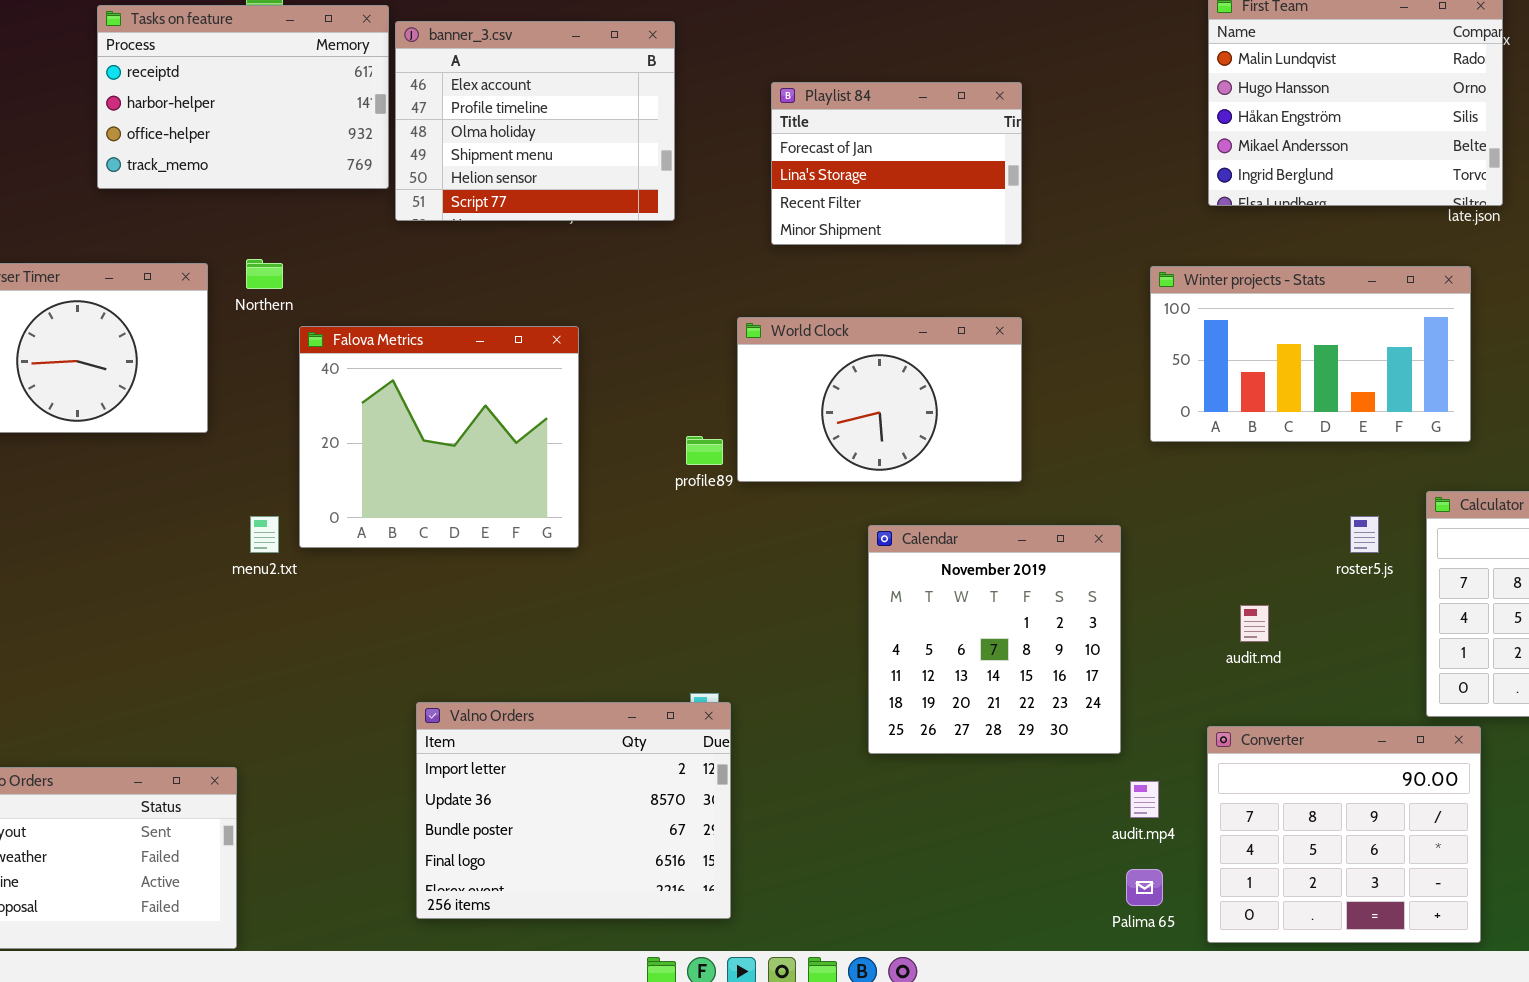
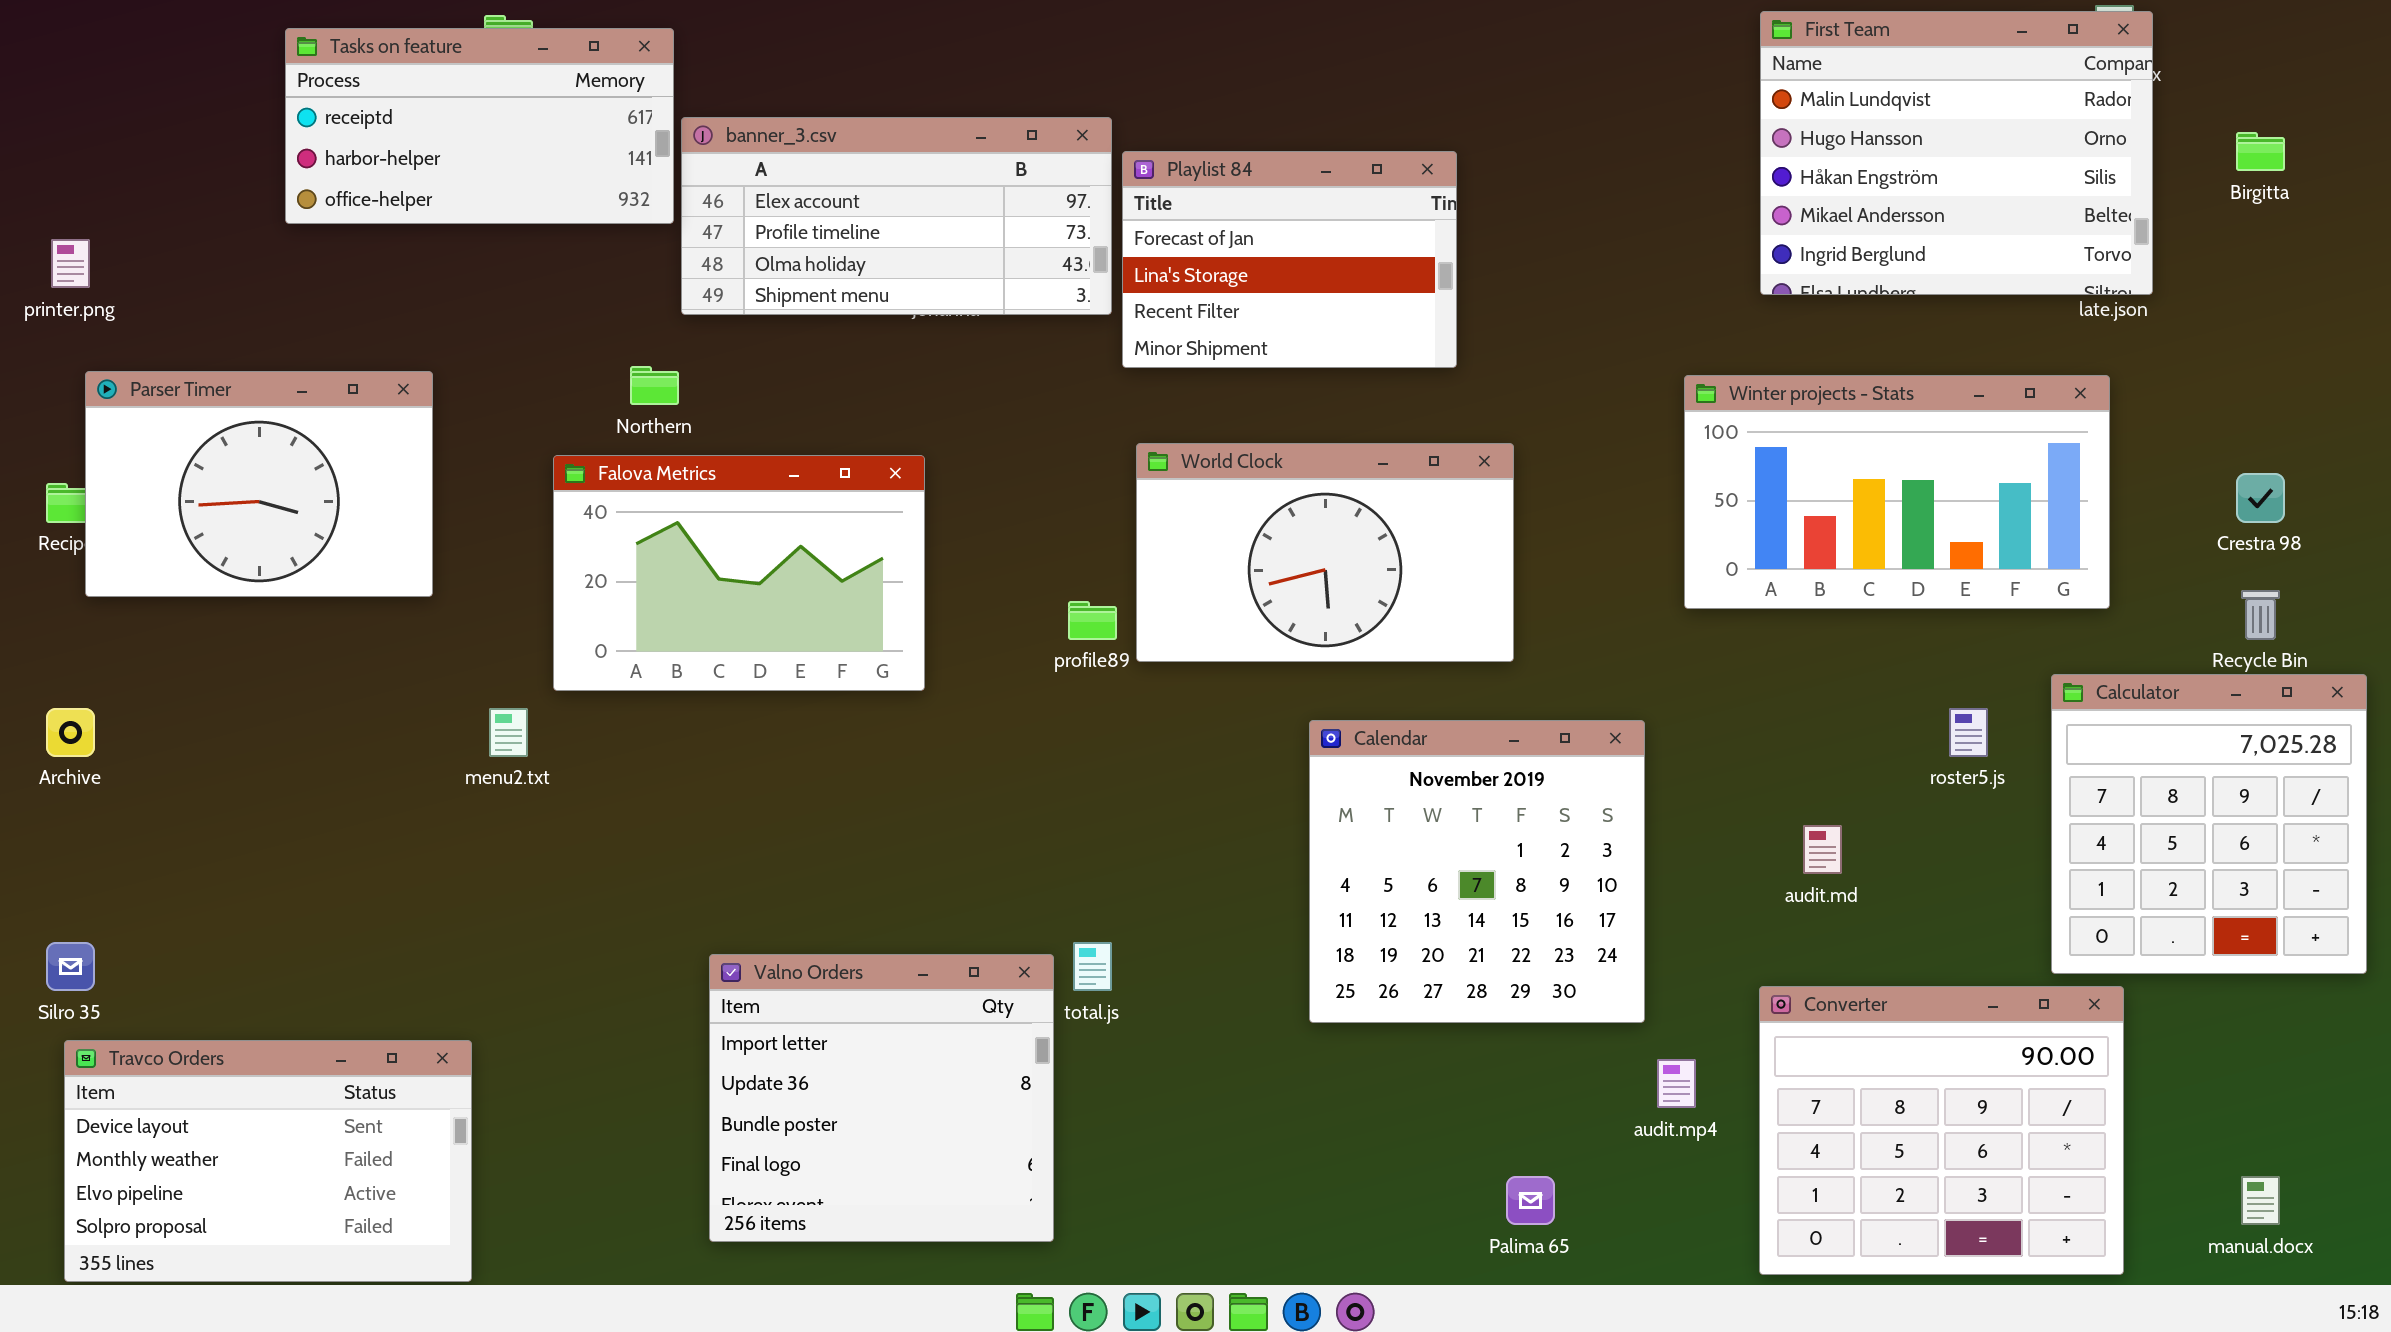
Tasks on feature: [97,5,389,189] -> [285,28,674,224], resized
banner_3.csv: [395,21,675,221] -> [681,117,1112,315], resized
Playlist 84: [771,82,1022,245] -> [1122,151,1457,368], moved
Northern: [246,259,283,289] -> [630,366,679,405], moved
Falova Metrics: [299,326,579,548] -> [553,455,925,691], resized
Valno Orders: [416,702,731,919] -> [709,954,1054,1242], resized
Palima 65: [1126,869,1163,906] -> [1506,1176,1555,1225], moved

